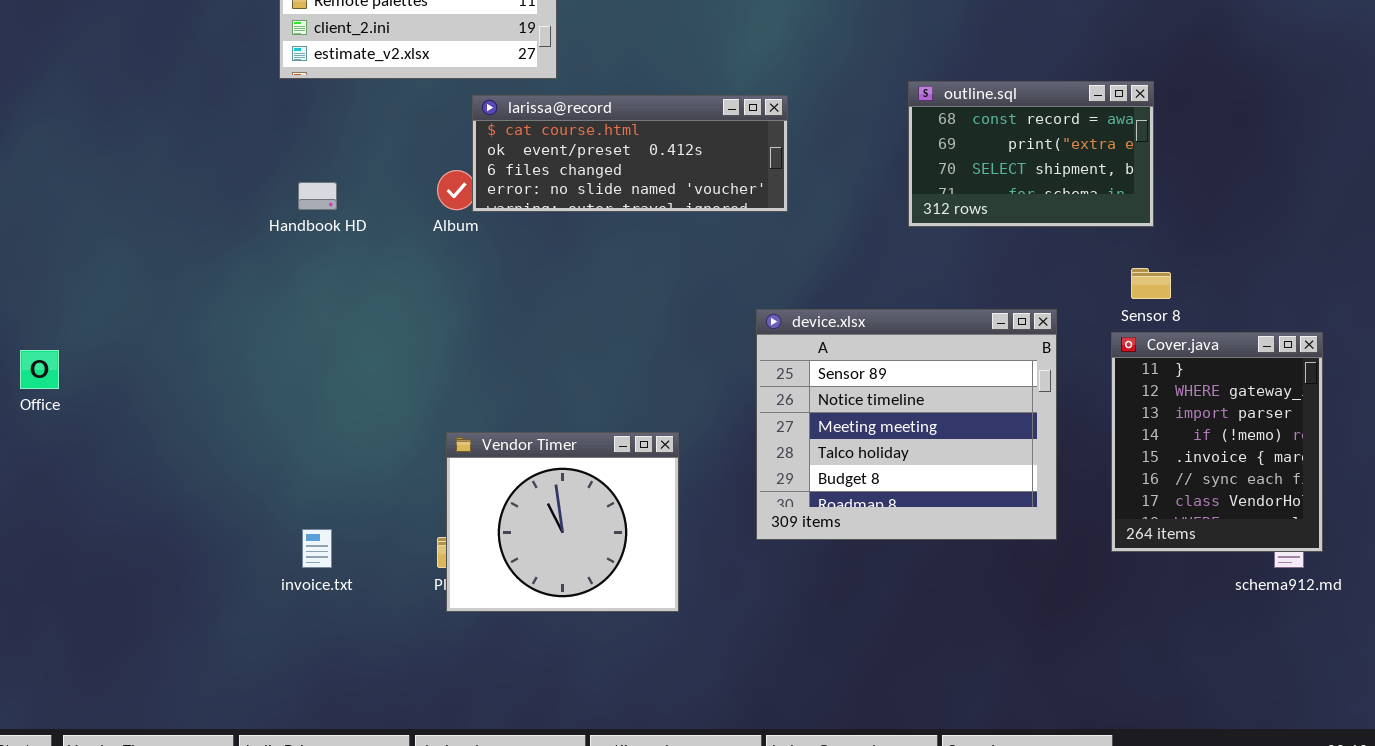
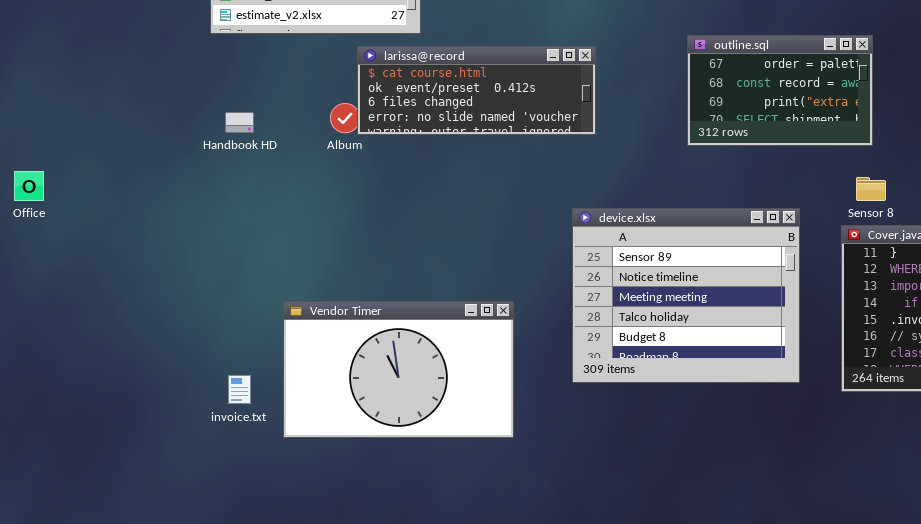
outline.sql: [908,81,1154,227] -> [687,35,873,146], scrolled up 1 row
Office: [20,350,59,389] -> [14,171,44,201], moved
Vendor Timer: [446,432,679,612] -> [283,301,514,438], resized

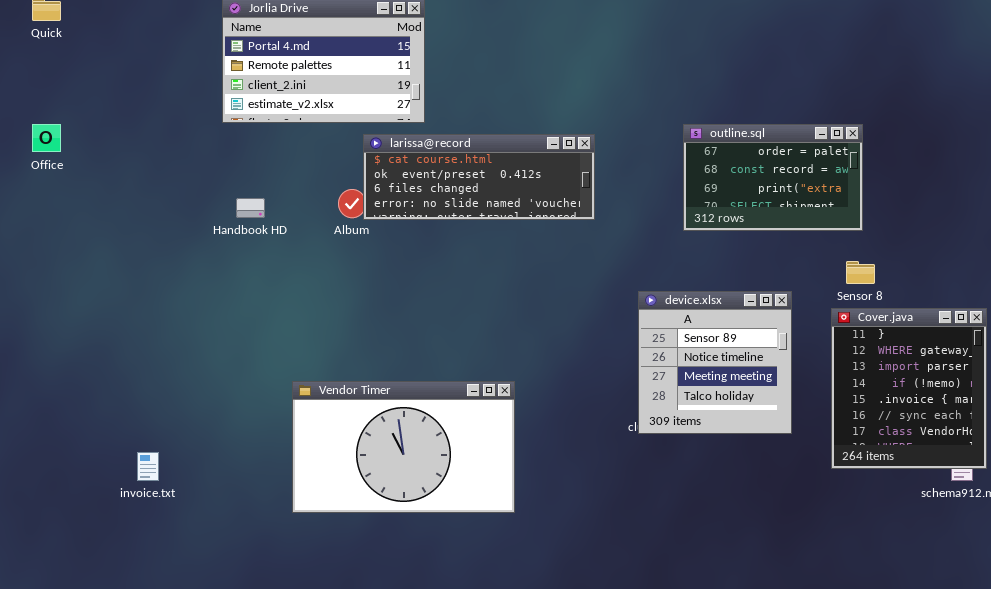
Office: [14,171,44,201] -> [32,124,61,152], moved
device.xlsx: [572,208,800,383] -> [638,291,792,434], resized
invoice.txt: [228,375,251,404] -> [137,452,159,481], moved

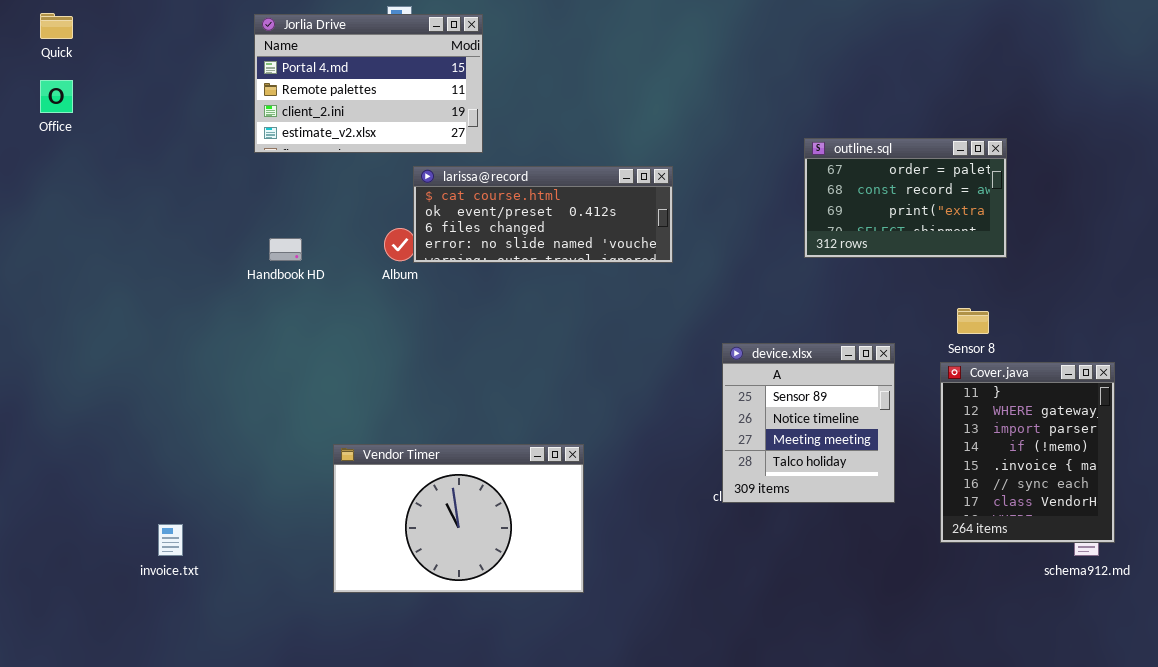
Office: [32,124,61,152] -> [40,80,73,113], moved
outline.sql: [683,124,863,231] -> [804,138,1007,258], moved

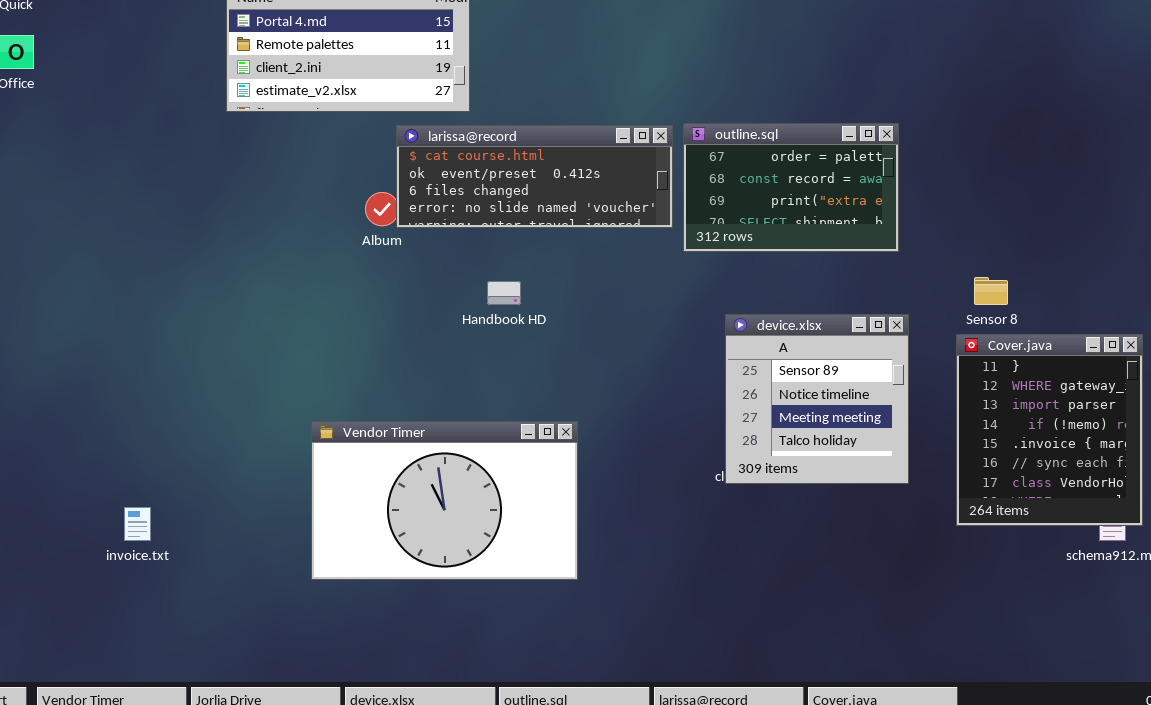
outline.sql: [804,138,1007,258] -> [683,123,899,252], moved
Handbook HD: [269,238,302,261] -> [487,281,521,305], moved

